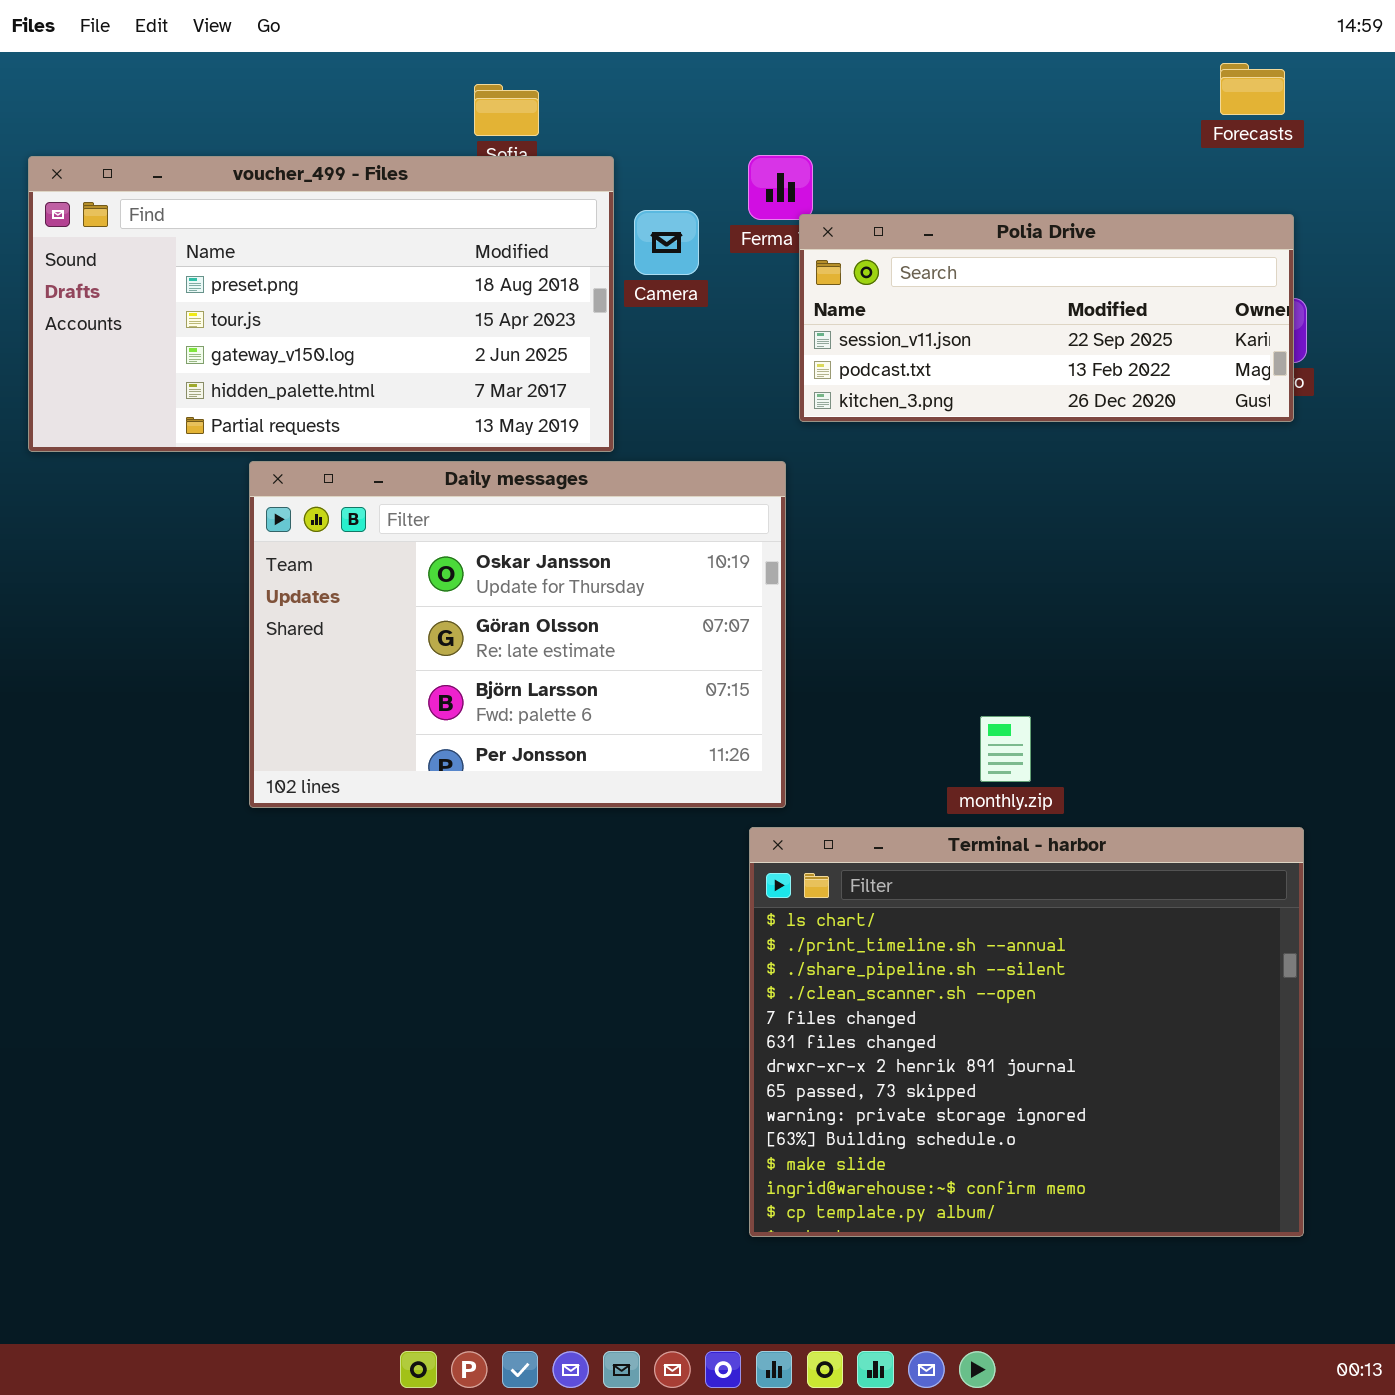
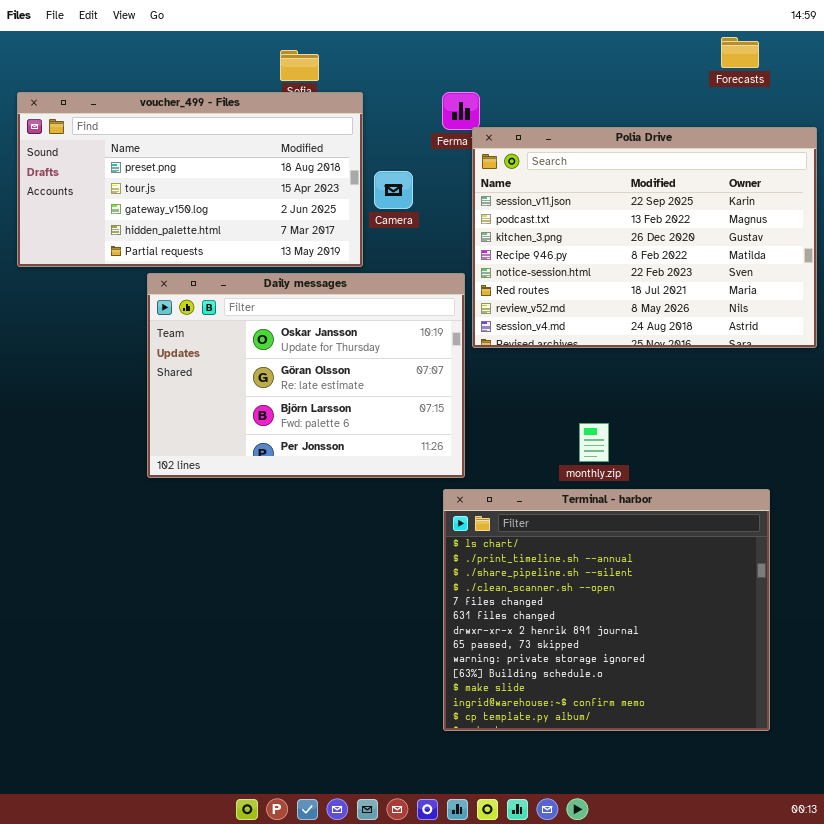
Camera: [634,210,699,275] -> [374,171,413,209], moved
Polia Drive: [799,214,1294,422] -> [472,127,817,348], resized

